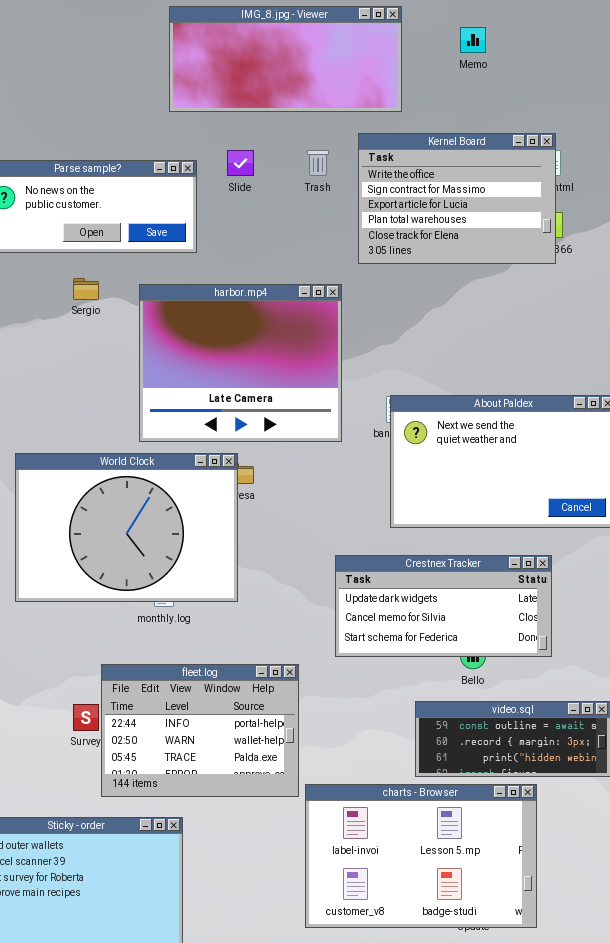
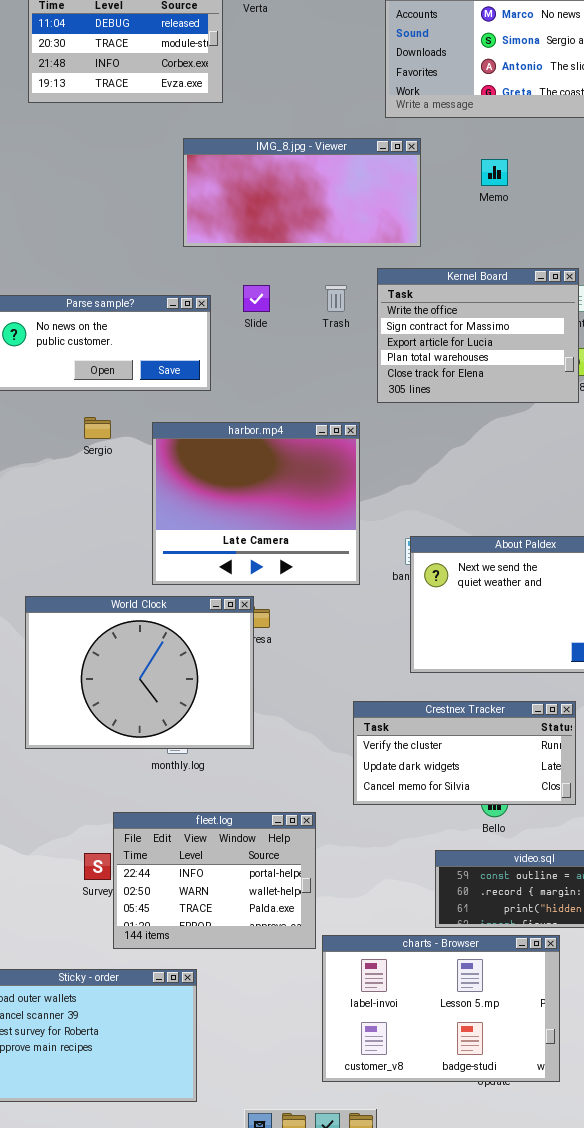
Crestnex Tracker: [335,555,552,657] -> [353,701,576,805], scrolled up 1 row

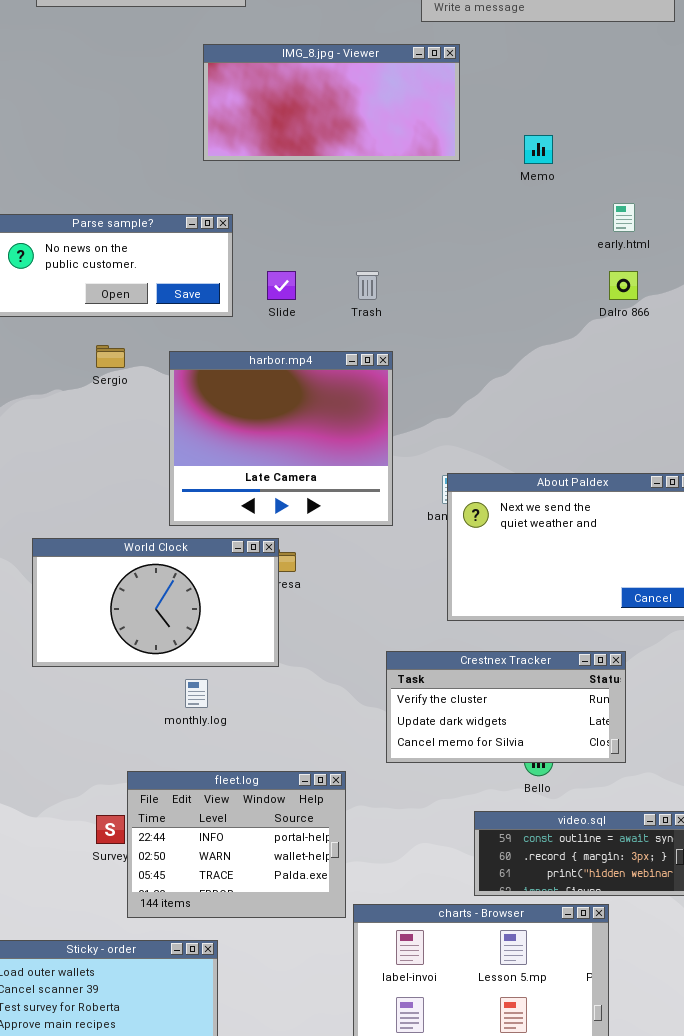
Memo: [481,159,508,186] -> [524,135,553,164], moved
Kernel Board: [377,268,579,403] -> none, closed
Slide: [243,285,270,312] -> [267,271,296,300], moved
Trash: [325,285,347,312] -> [356,271,379,300], moved
World Clock: [25,596,254,749] -> [32,538,279,667], resized

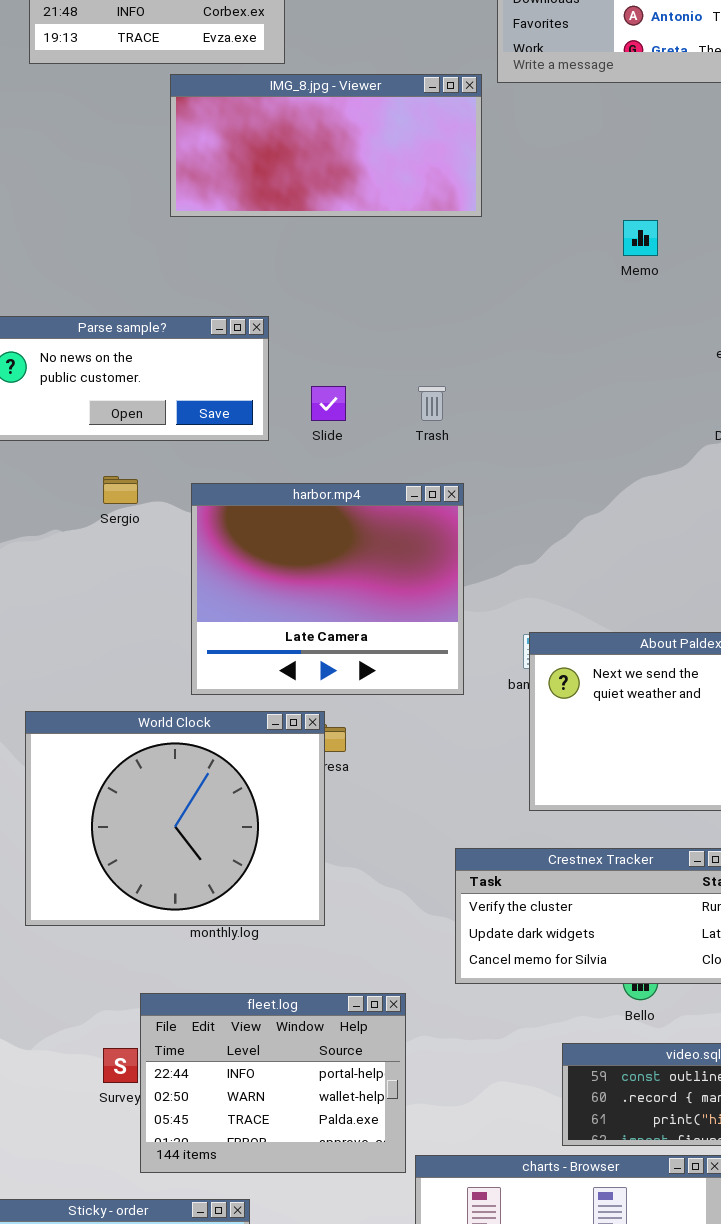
IMG_8.jpg - Viewer: [203,44,460,161] -> [170,74,482,217], moved
World Clock: [32,538,279,667] -> [25,711,325,926], resized

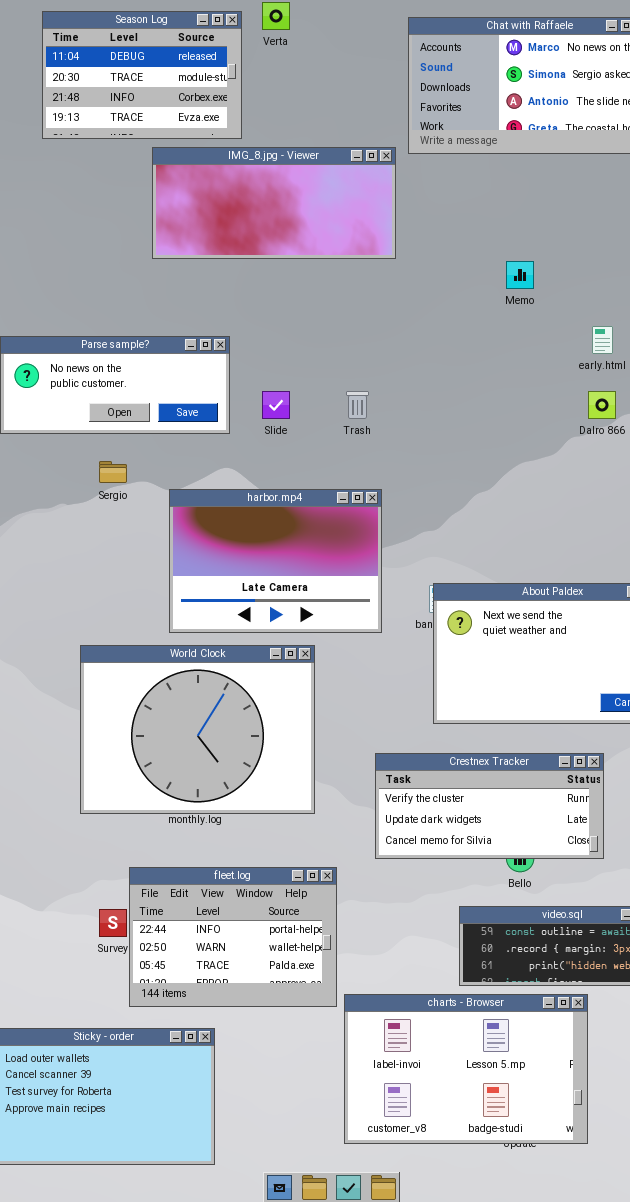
harbor.mp4: [191,483,464,695] -> [169,489,382,633], resized
World Clock: [25,711,325,926] -> [80,645,315,814], moved

